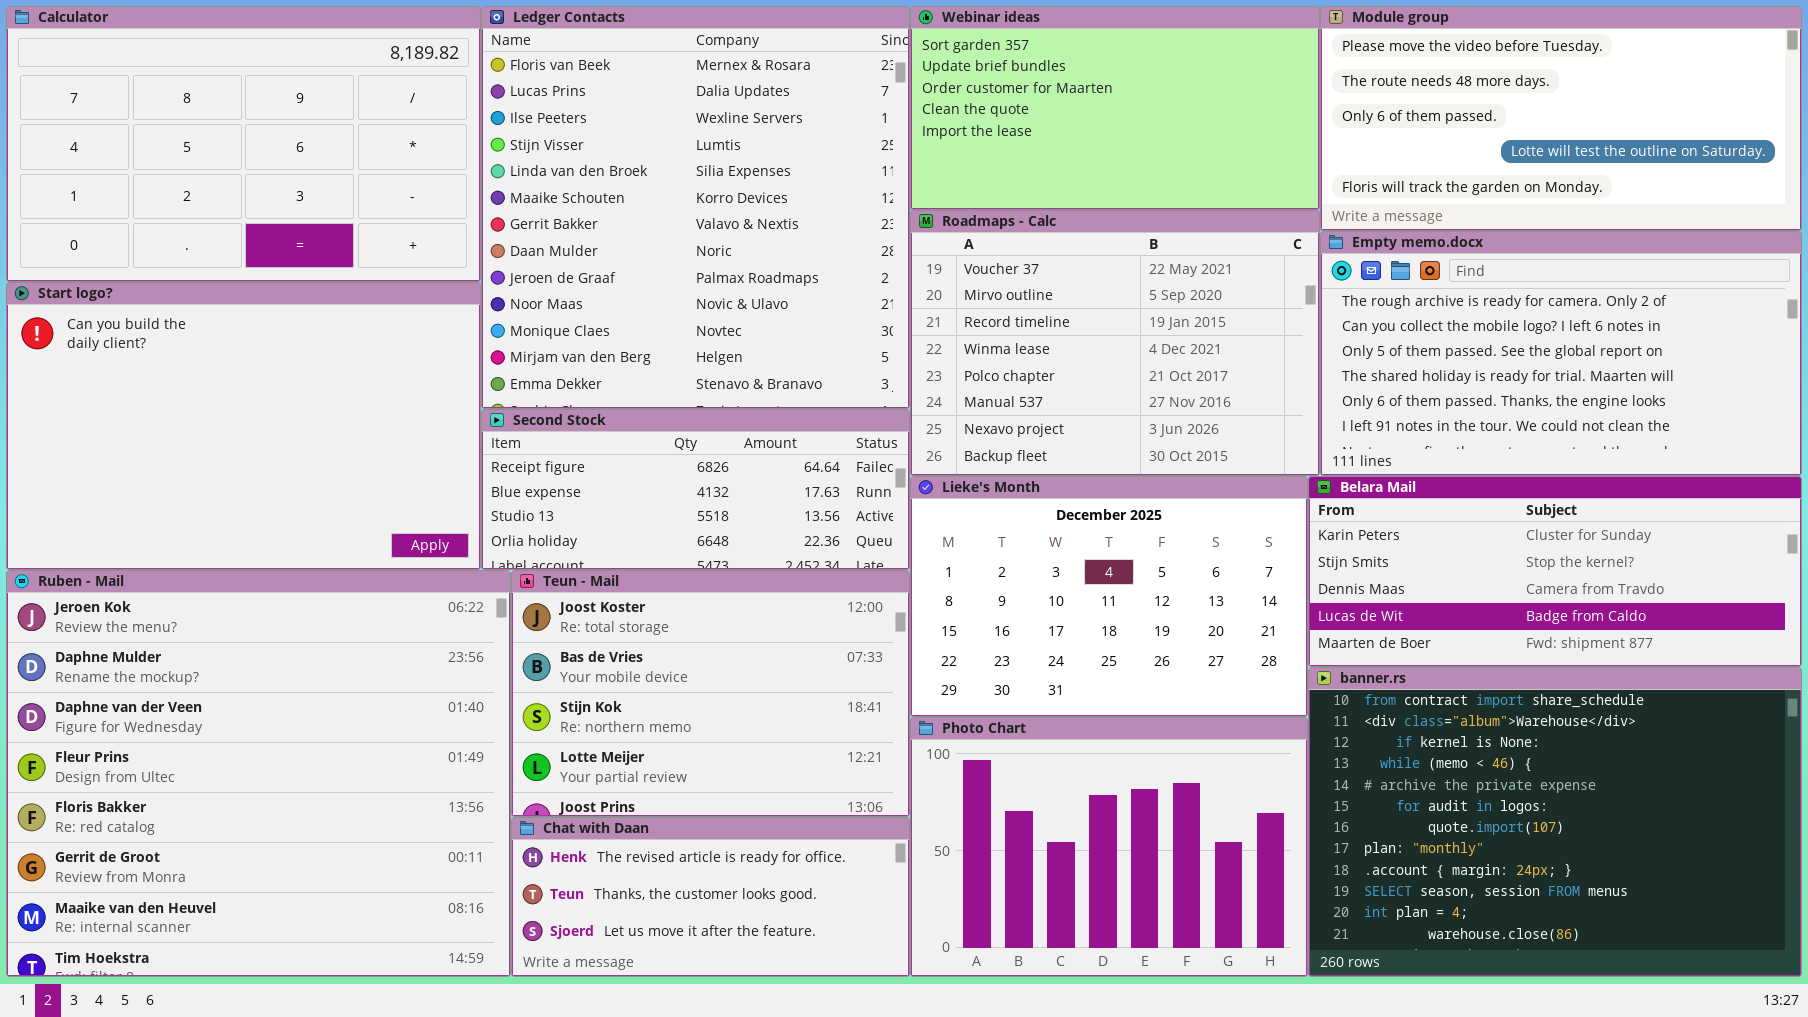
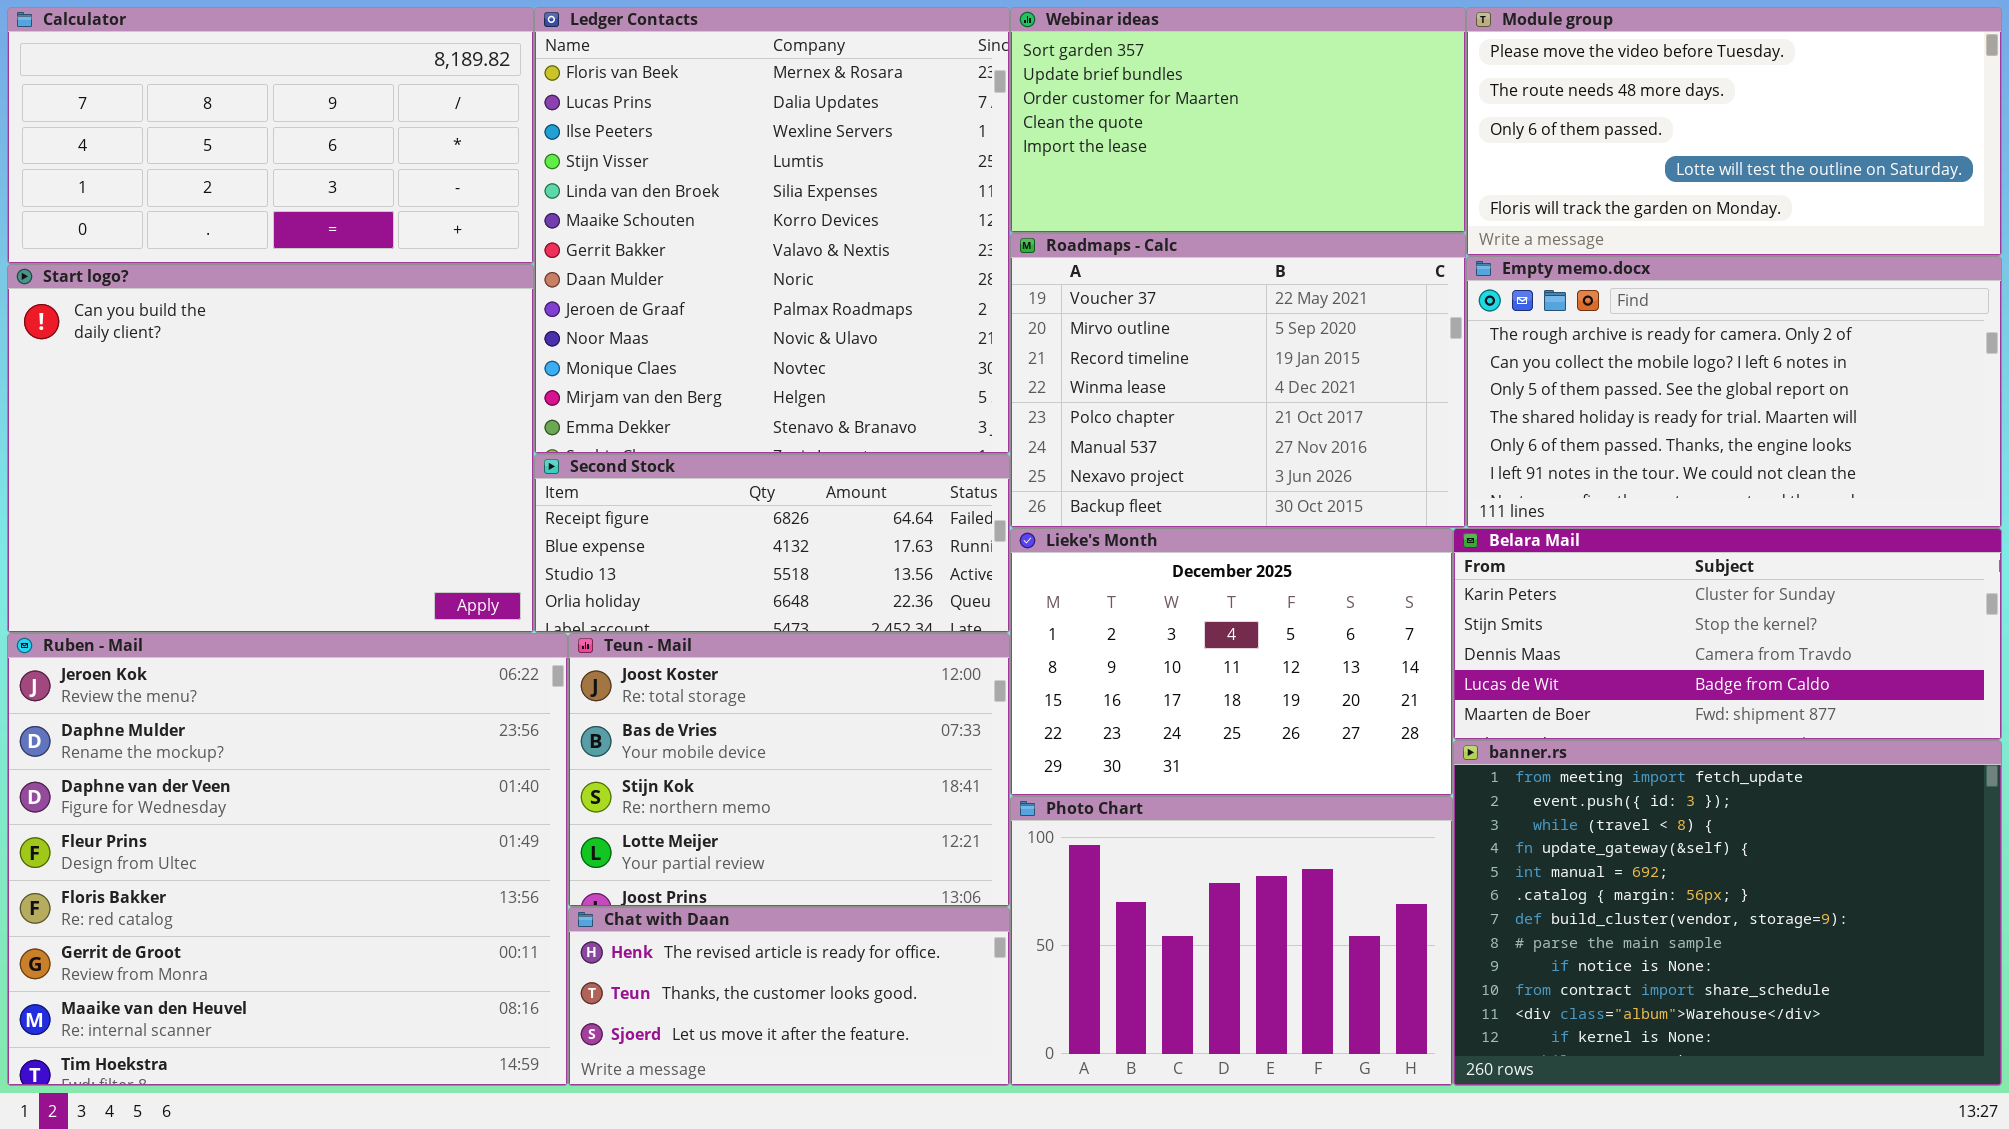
Calculator: [6,6,481,282] -> [7,7,534,264], resized
Start logo?: [6,282,481,570] -> [7,264,534,633], resized
banner.rs: [1308,667,1802,977] -> [1453,740,2002,1086], scrolled up 9 rows

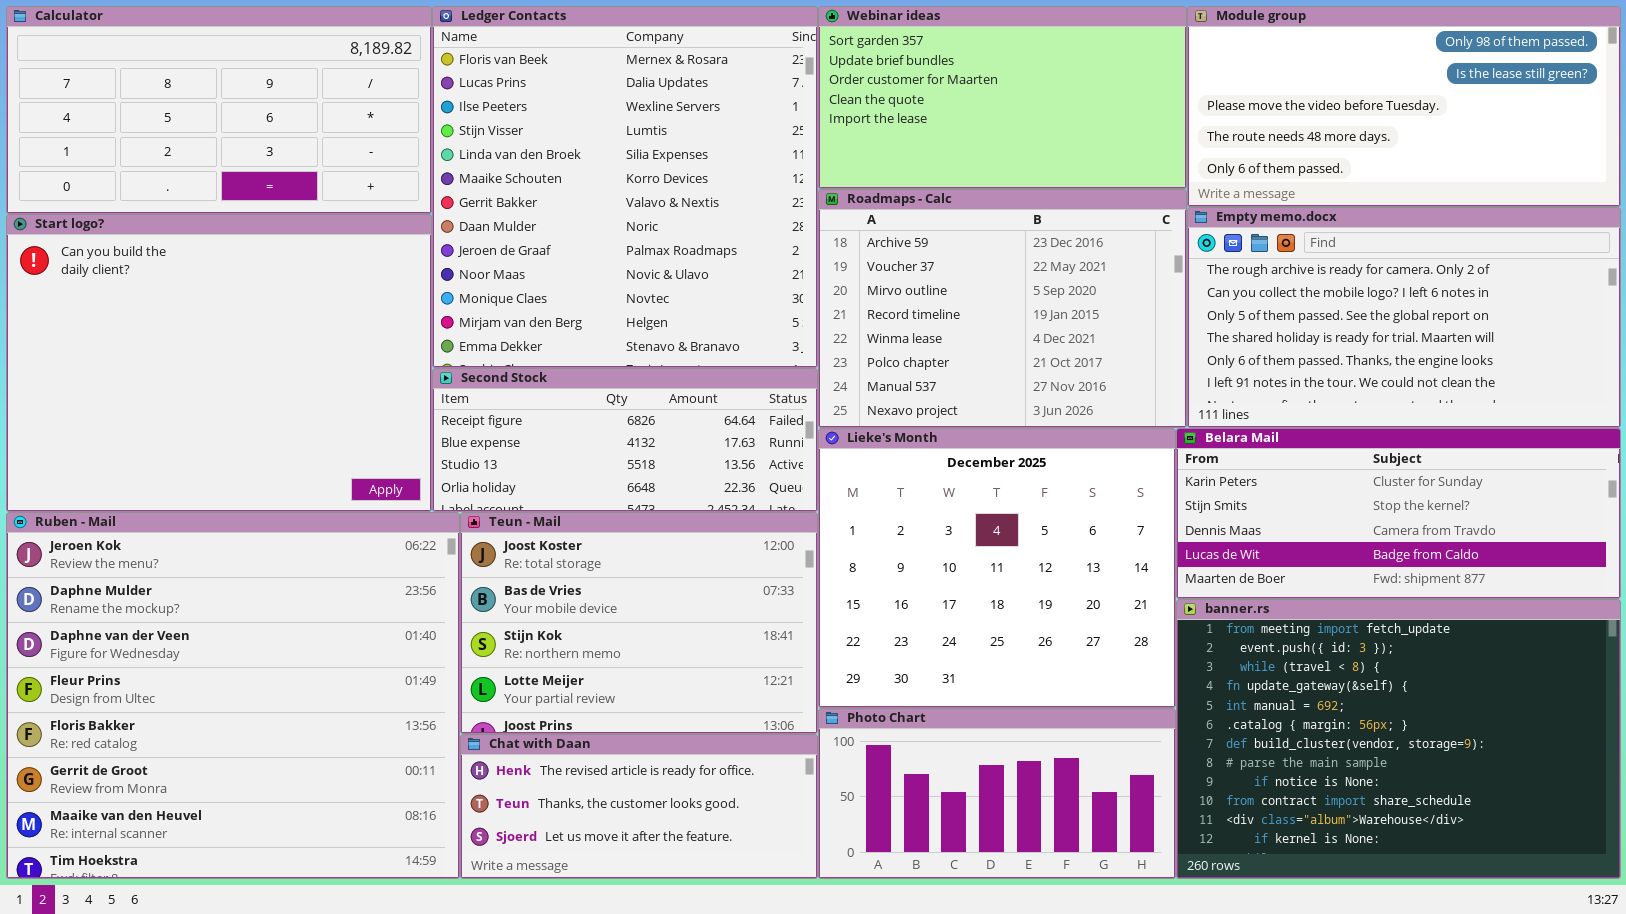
Module group: [1466,7,2002,256] -> [1187,6,1621,207], scrolled up 2 rows
Roadmaps - Calc: [1010,233,1466,528] -> [818,189,1187,428], scrolled up 1 row
Lieke's Month: [1010,528,1453,796] -> [818,428,1176,708], resized
Photo Chart: [1010,796,1453,1086] -> [818,708,1176,879], resized

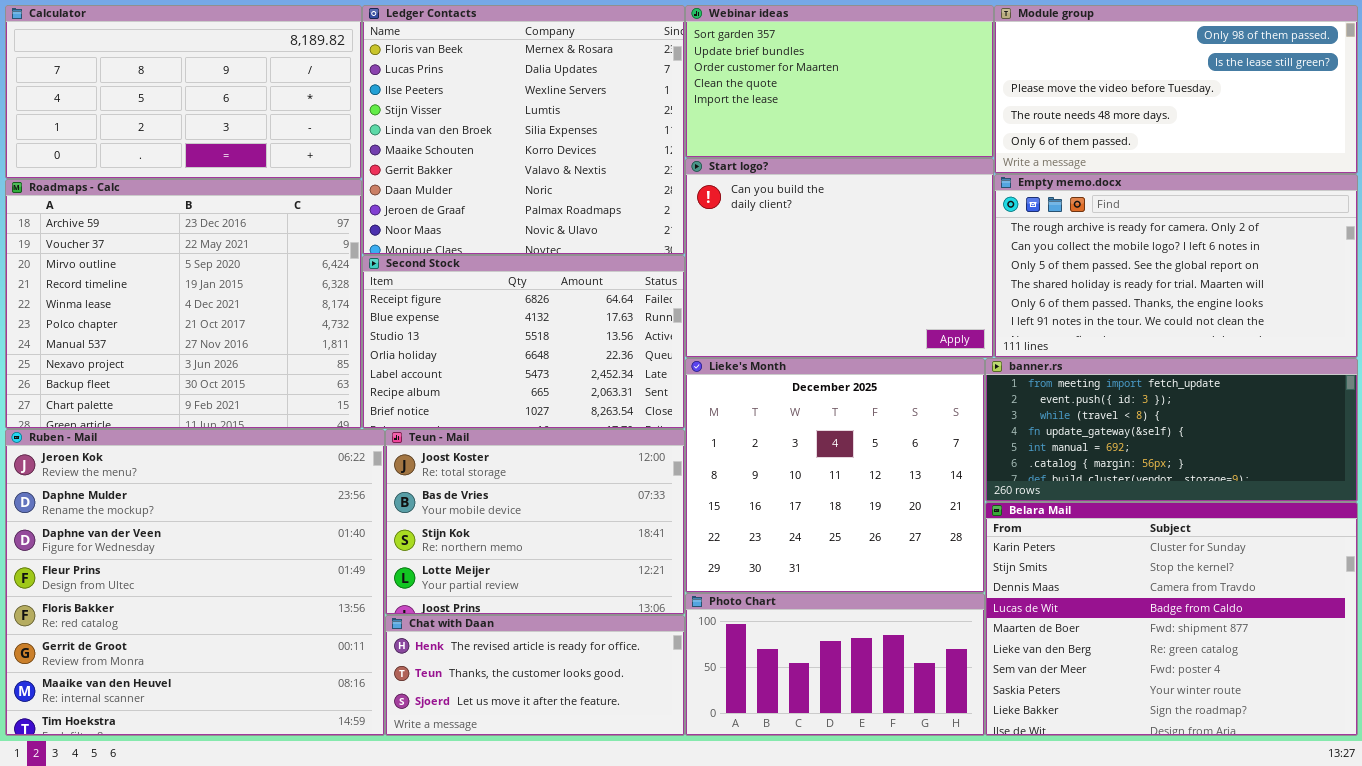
Ledger Contacts: [432,6,818,368] -> [362,5,685,255], resized
Roadmaps - Calc: [818,189,1187,428] -> [5,179,362,429], moved, resized
Start logo?: [6,214,432,512] -> [685,158,994,358], moved, resized
Second Stock: [432,368,818,512] -> [362,255,685,429], resized
Belara Mail: [1176,428,1621,599] -> [985,502,1358,736], moved, resized
banner.rs: [1176,599,1621,879] -> [985,358,1358,502], moved, resized

